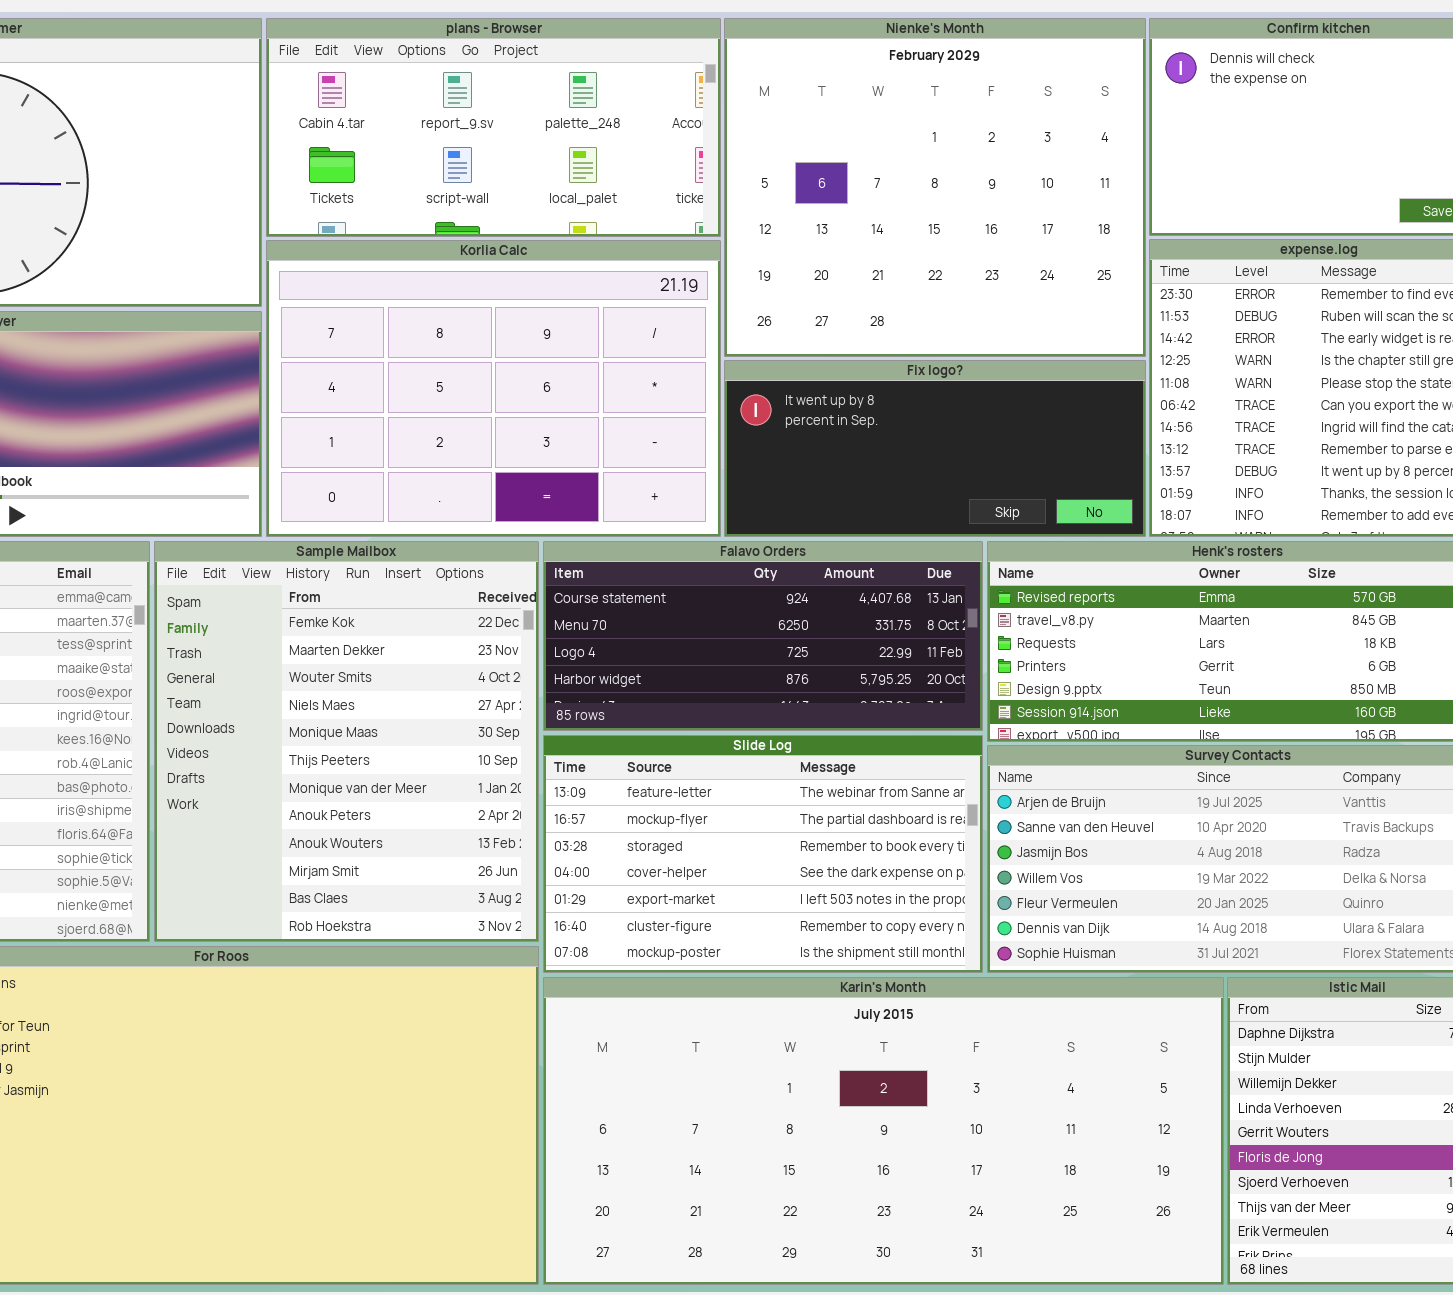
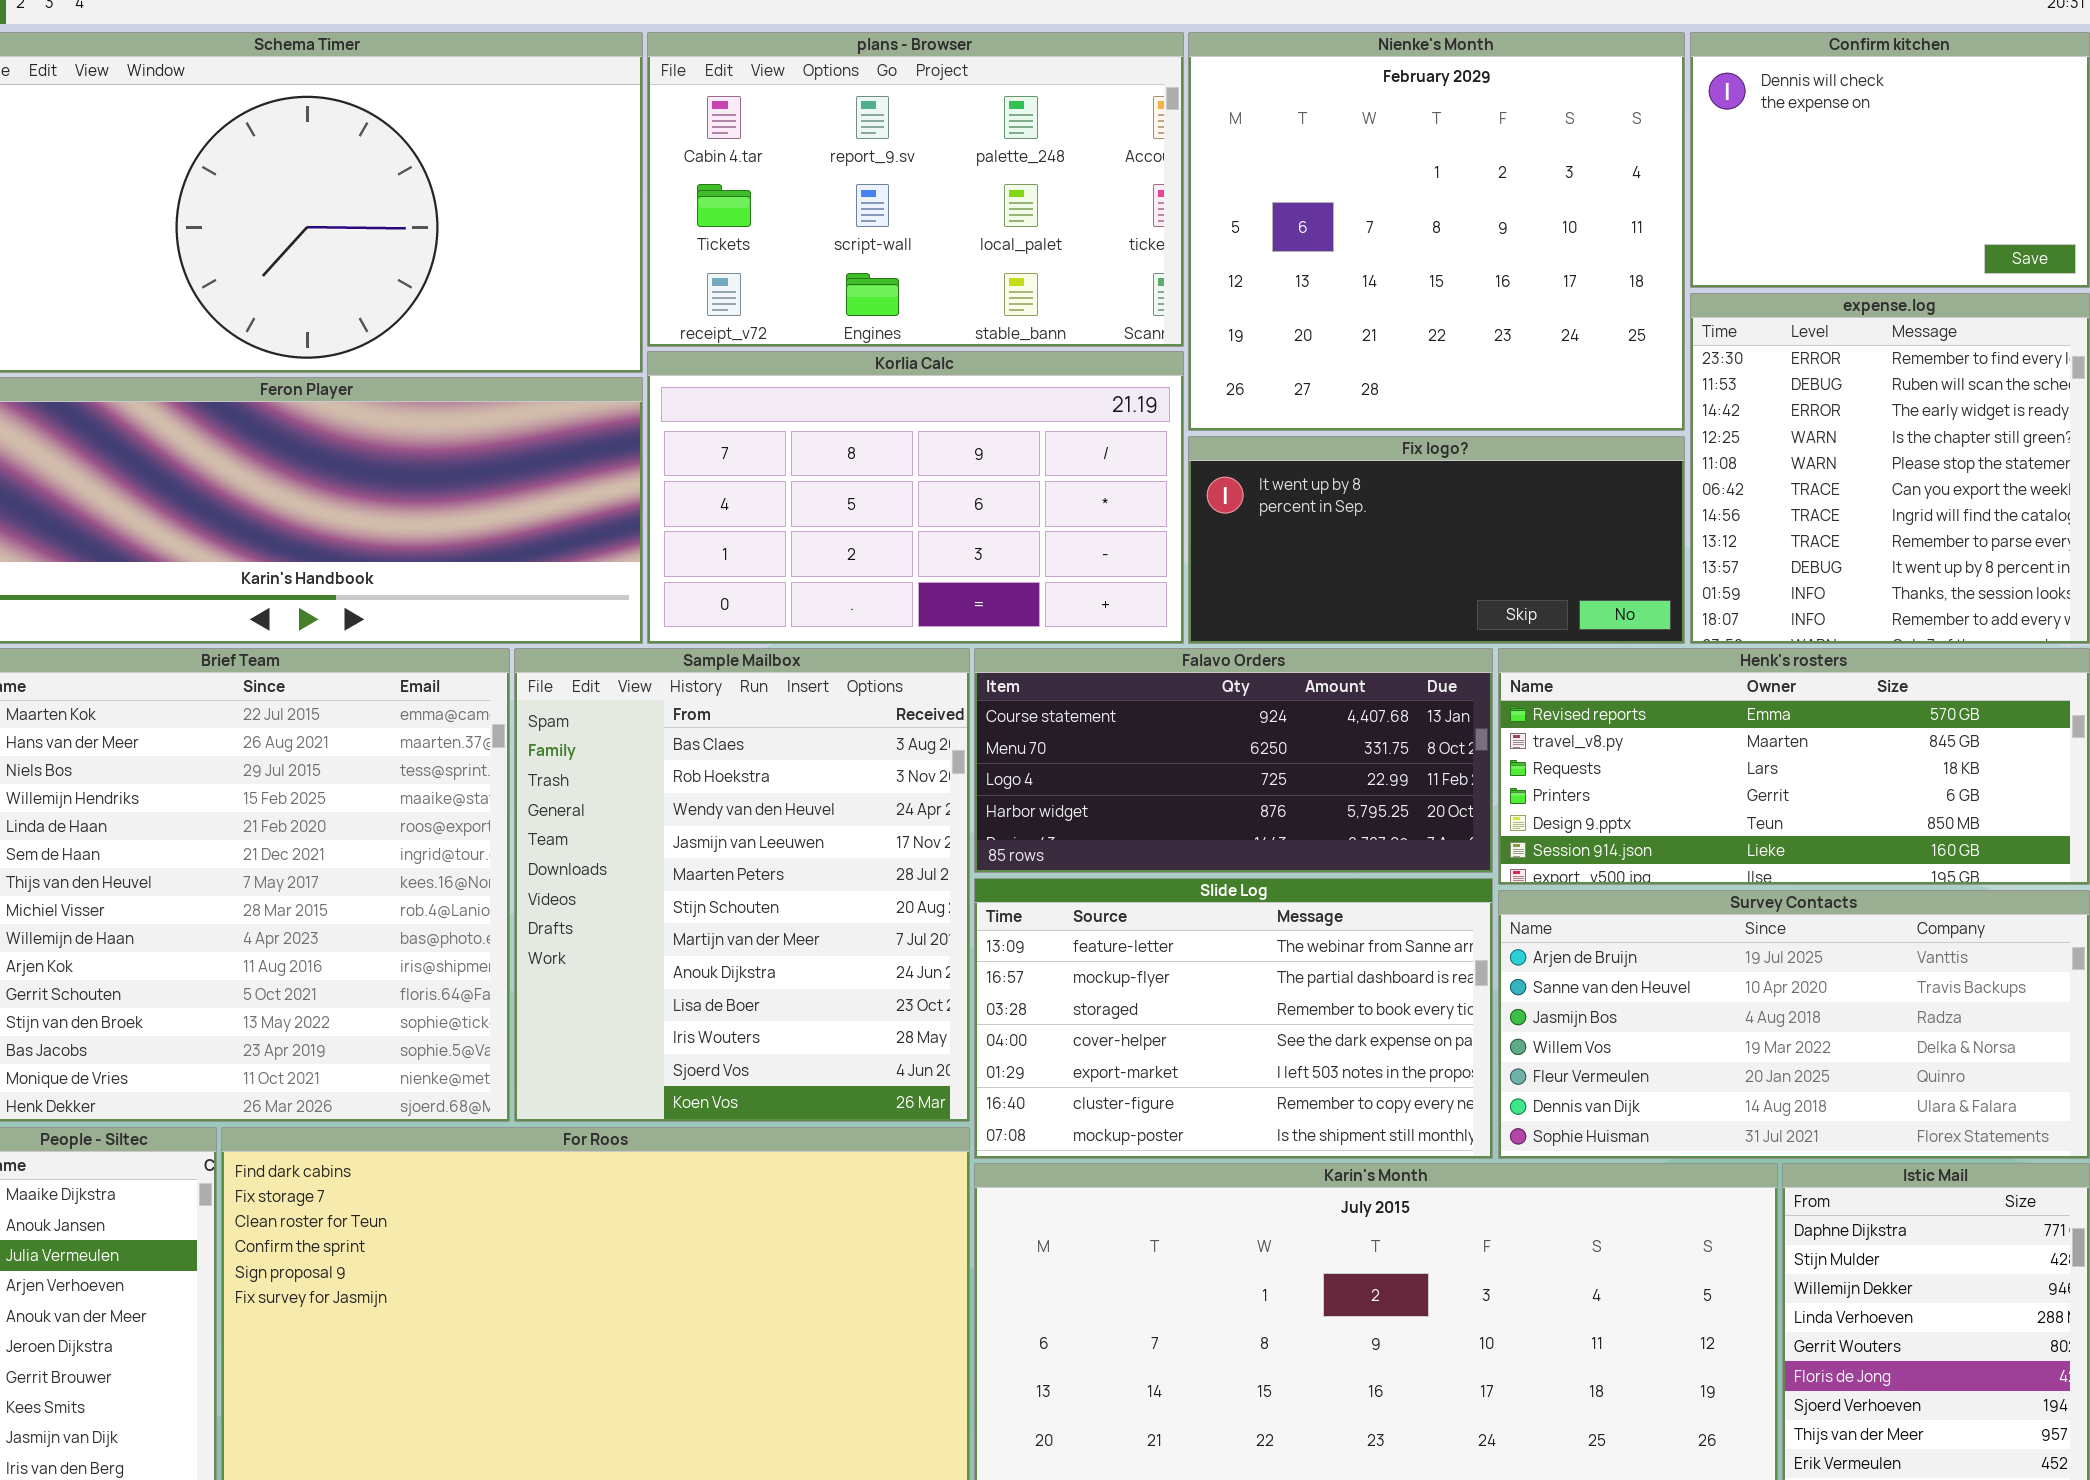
plans - Browser: [266,18,721,237] -> [647,32,1184,347], resized
Korlia Calc: [266,240,721,537] -> [647,351,1184,644], resized
Sample Mailbox: [154,541,539,942] -> [514,648,970,1122], scrolled down 10 rows

